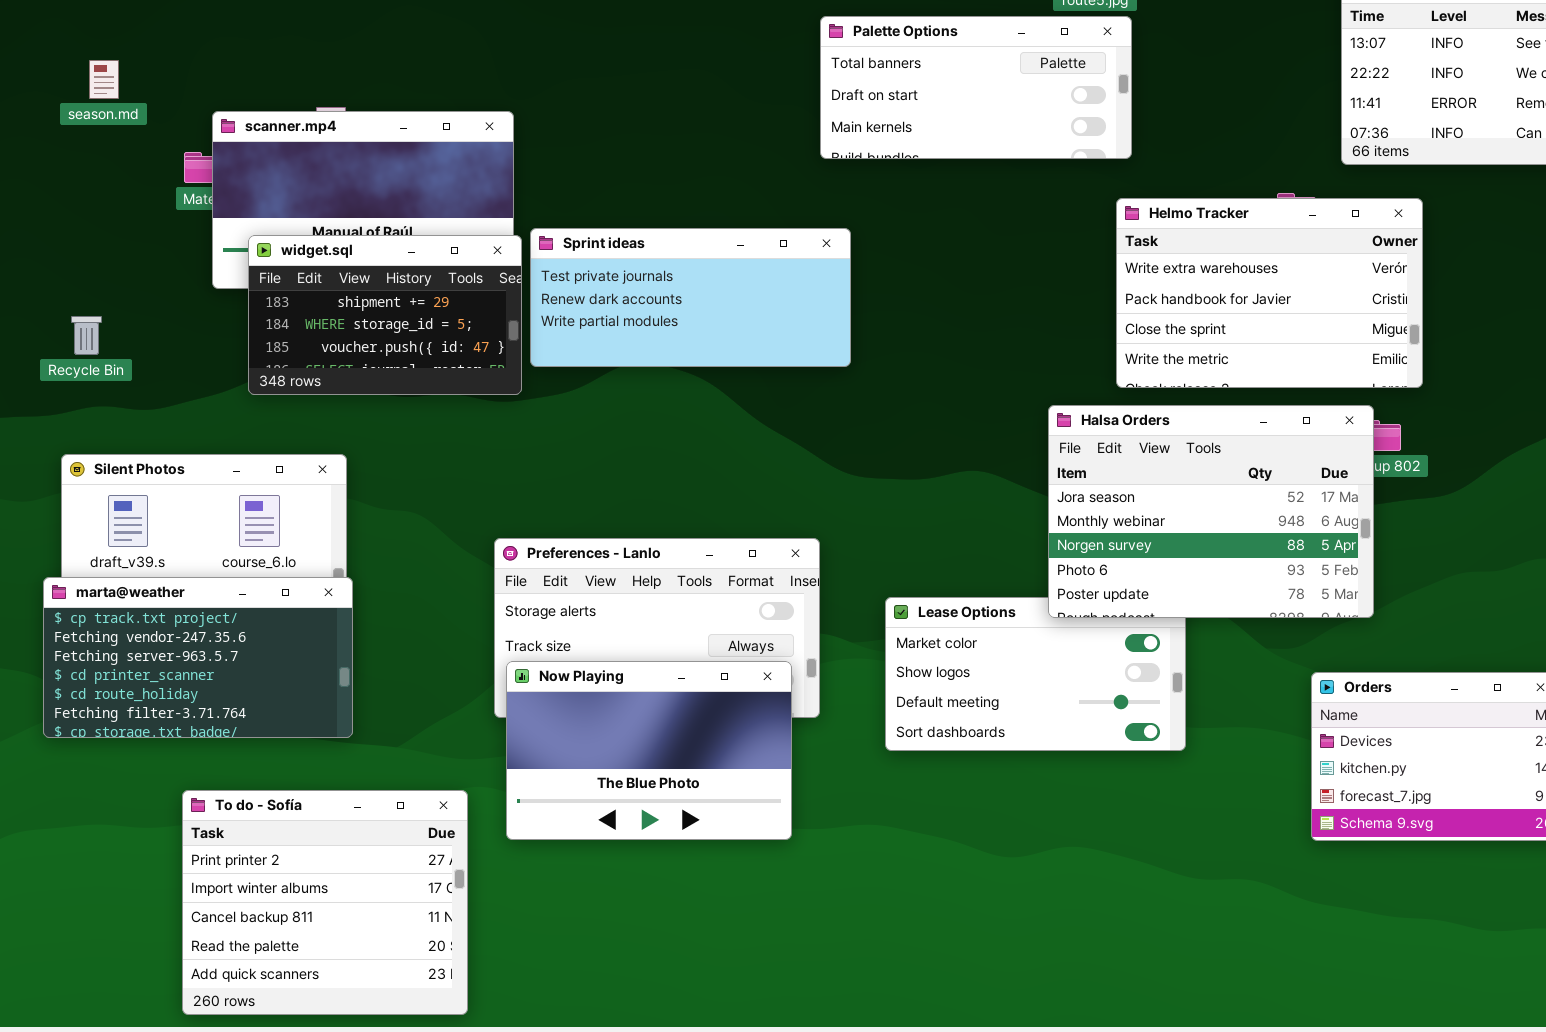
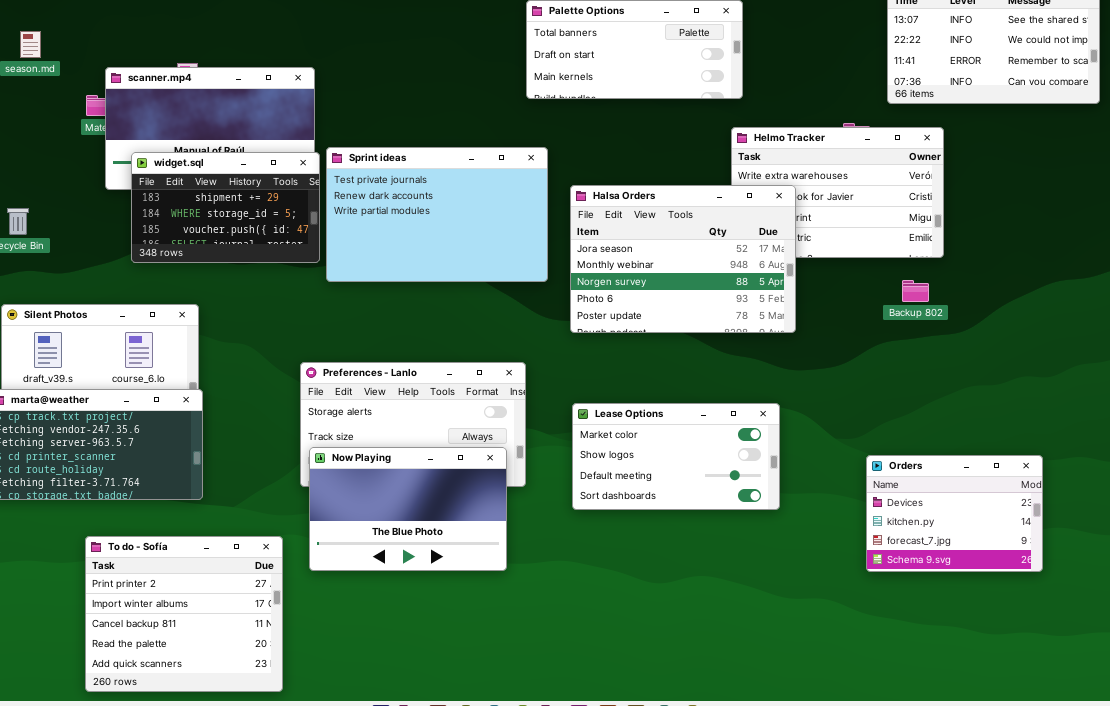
Sprint ideas: [530,228,851,367] -> [326,147,548,282], resized
Halsa Orders: [1048,405,1374,618] -> [570,185,796,333], moved

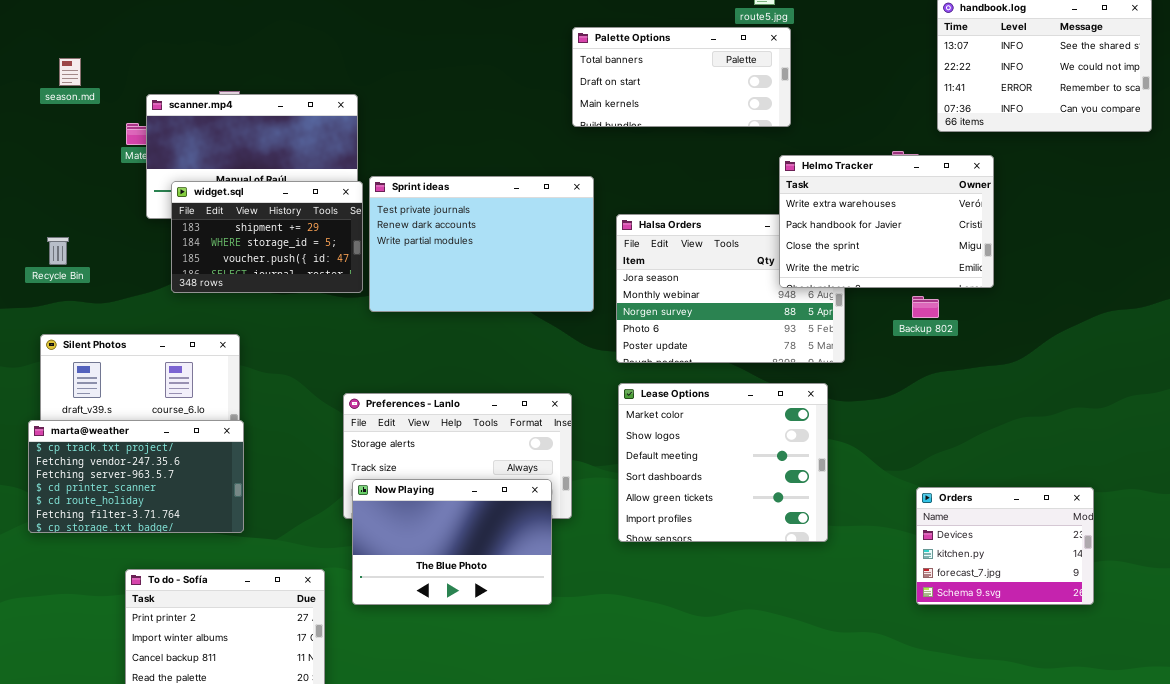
Helmo Tracker: [731,127,944,258] -> [779,155,994,288], raised
Backup 802: [902,280,929,302] -> [912,296,939,318], moved
Lease Options: [572,403,780,510] -> [618,383,828,542], resized

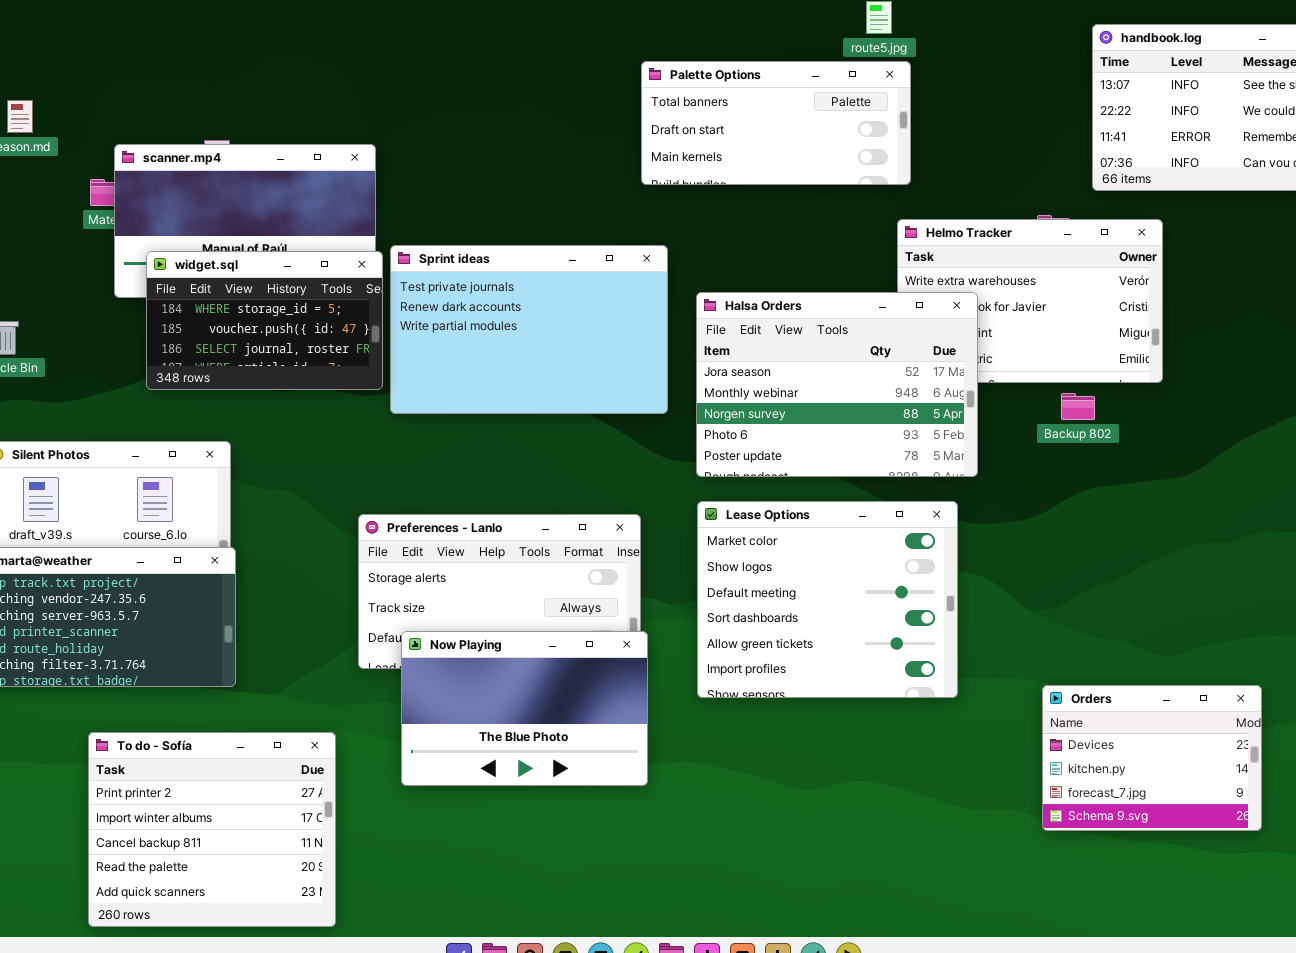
widget.sql: [171,181,363,293] -> [146,251,383,390], scrolled down 1 row
Halsa Orders: [616,214,845,363] -> [696,292,978,477], raised
Now Playing: [352,479,552,605] -> [401,631,648,786], moved
Orders: [916,487,1094,605] -> [1042,685,1262,831], moved

